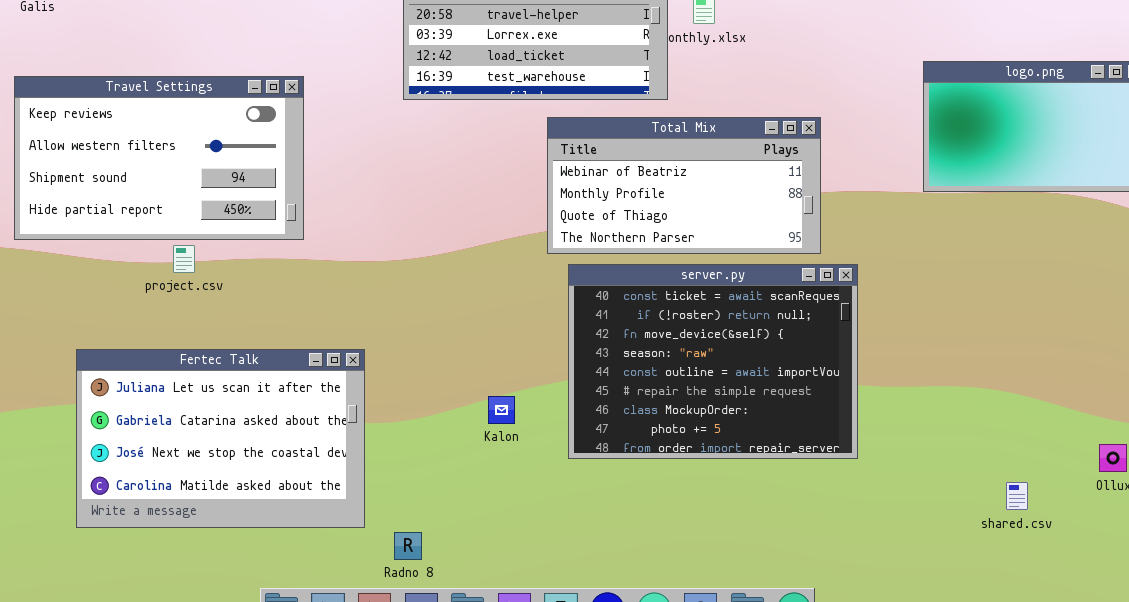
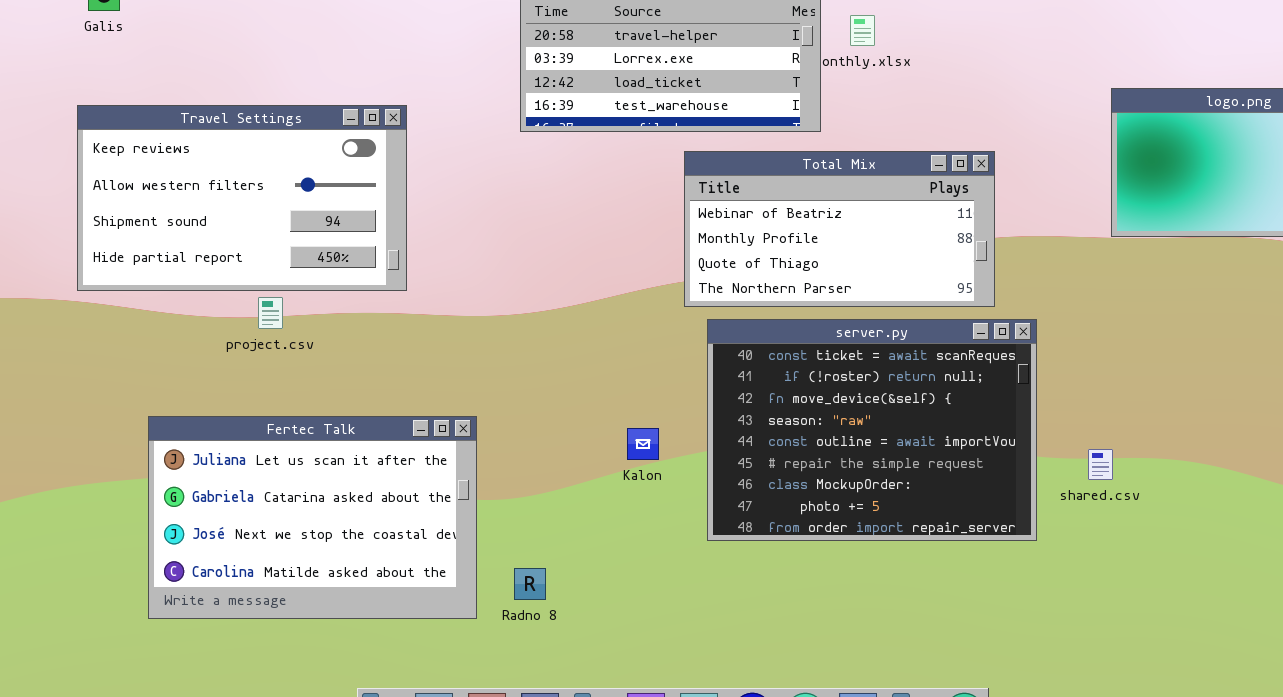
Kalon: [488,396,515,424] -> [627,428,659,460], moved
shared.csv: [1006,482,1028,510] -> [1088,449,1113,480], moved
Radno 8: [394,532,422,560] -> [514,568,546,600], moved

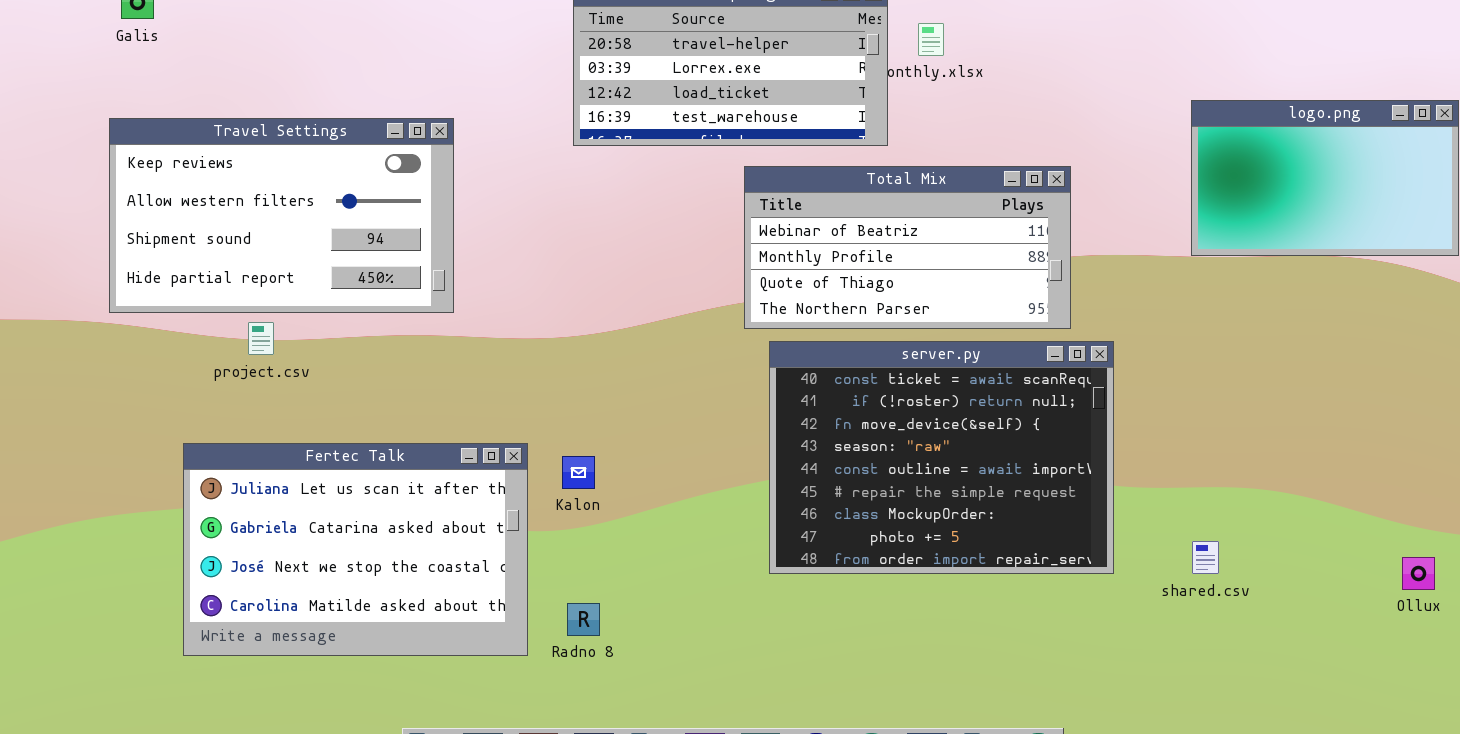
project.csv: [258,297,283,329] -> [248,322,274,355], moved
Kalon: [627,428,659,460] -> [562,456,595,489], moved
shared.csv: [1088,449,1113,480] -> [1192,541,1219,574], moved

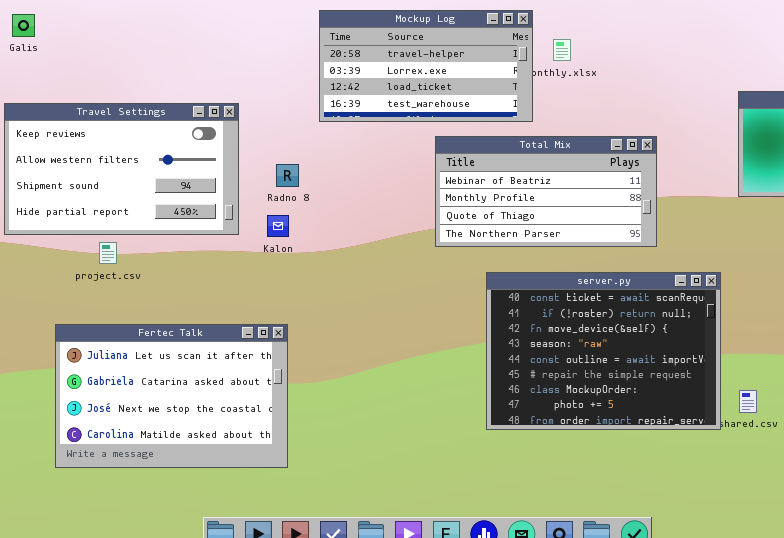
server.py: [769,341,1114,574] -> [486,272,721,430], moved
Kalon: [562,456,595,489] -> [267,215,289,237], moved
Radno 8: [567,603,600,636] -> [276,164,299,187], moved

